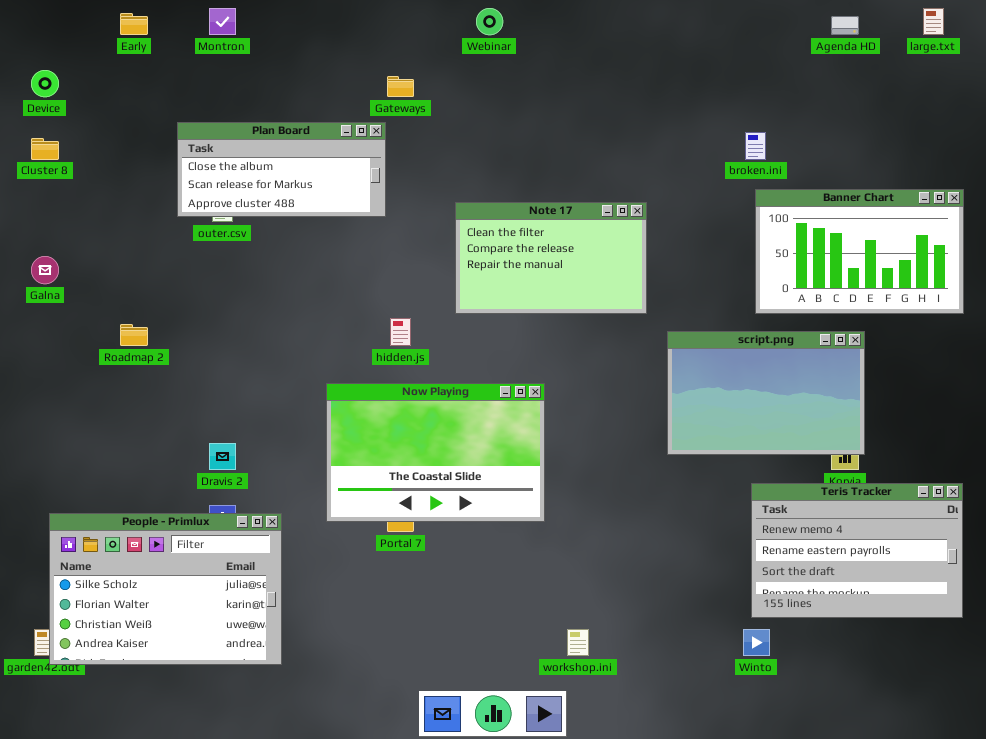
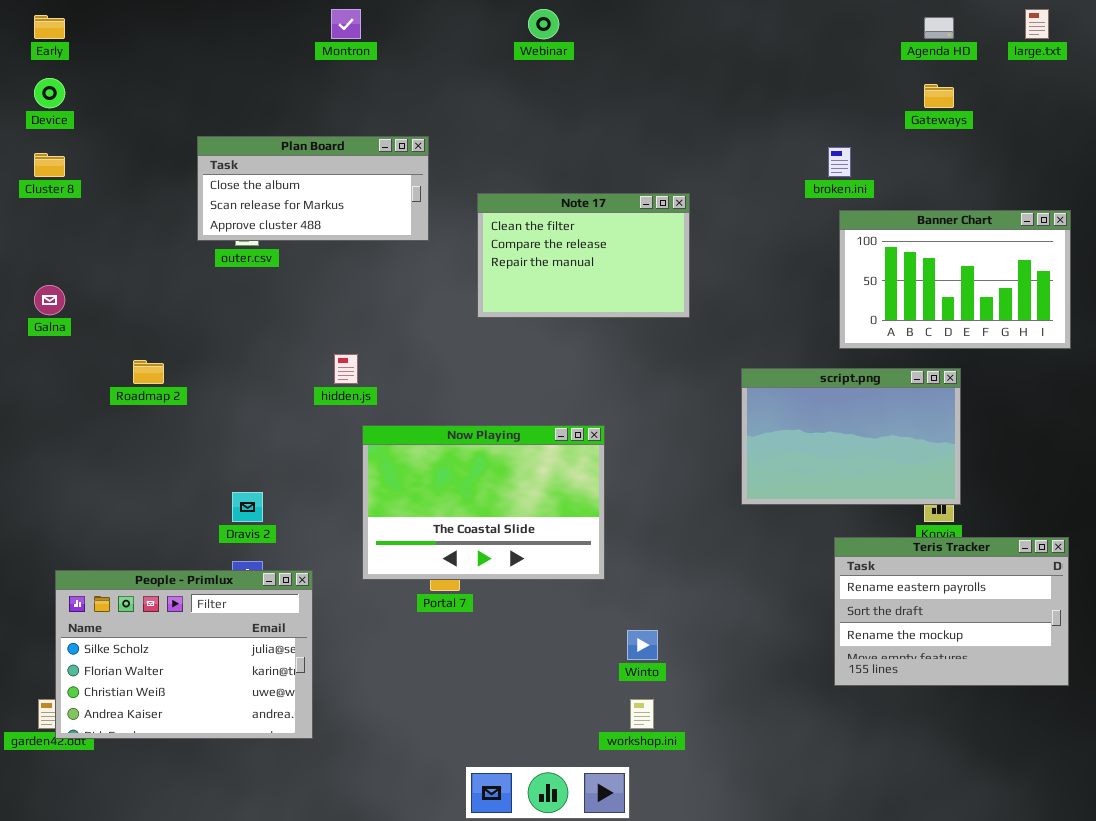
Montron: [209,8,236,35] -> [331,9,361,39], moved
Early: [120,13,148,35] -> [34,15,65,39], moved
Gateways: [387,76,414,97] -> [924,84,954,108], moved
Note 17: [455,202,647,314] -> [477,193,690,318], moved
hidden.js: [390,318,411,346] -> [334,354,358,384], moved
Teris Tracker: [751,483,963,618] -> [834,537,1069,686], scrolled down 1 row
Winto: [743,629,770,656] -> [627,630,658,660], moved

